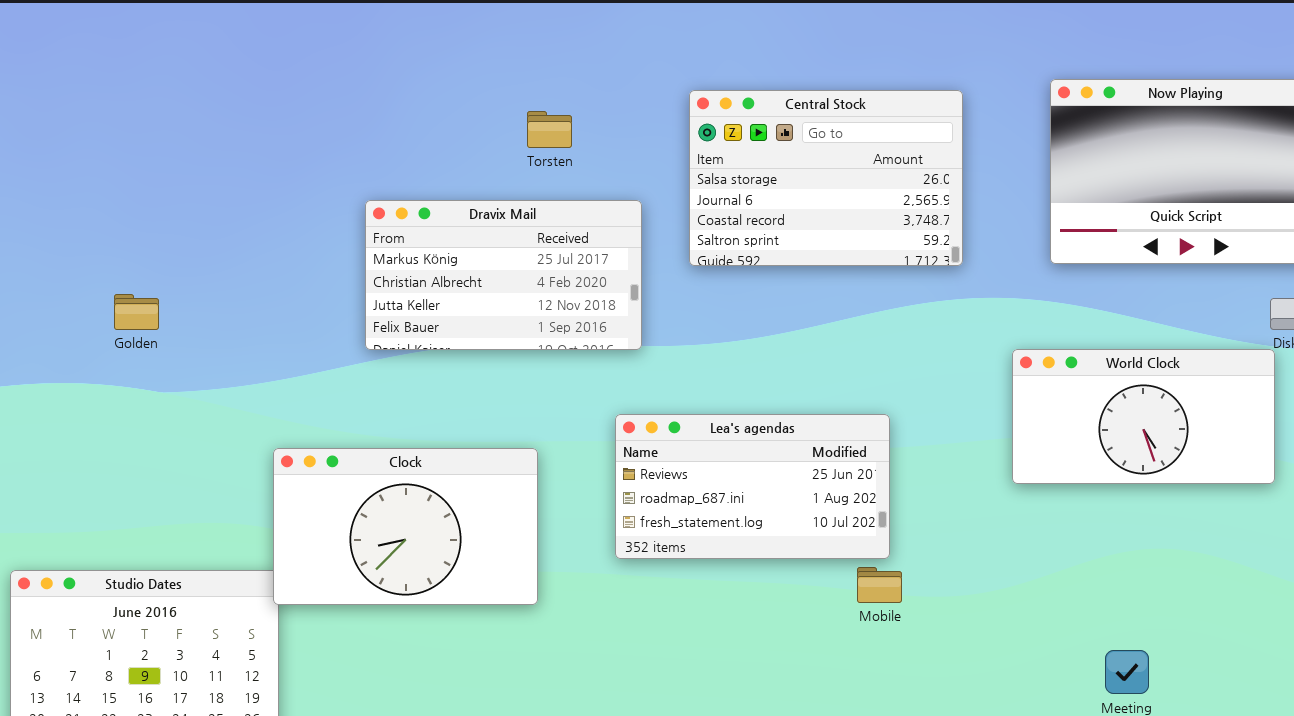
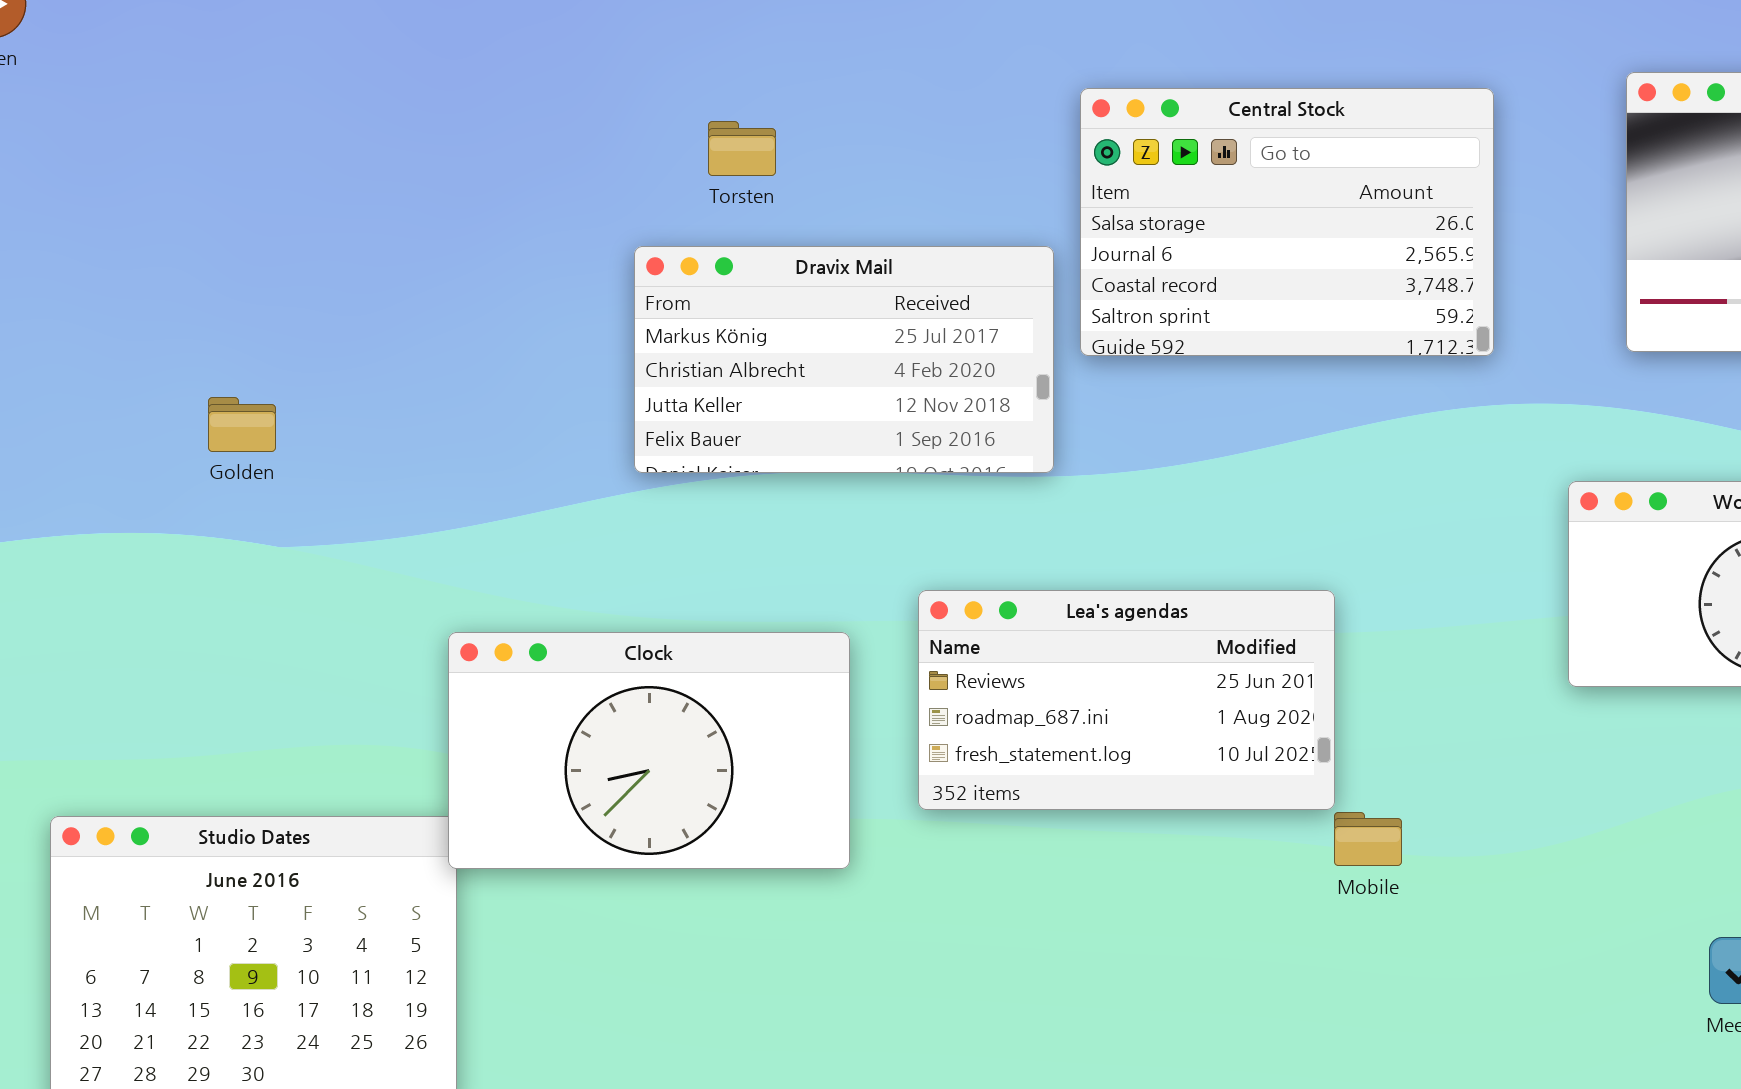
Torsten: [527,111,572,148] -> [708,121,776,176], moved
Dravix Mail: [365,200,642,350] -> [634,246,1054,473], moved
Lea's agendas: [615,414,890,559] -> [918,590,1335,810], moved

